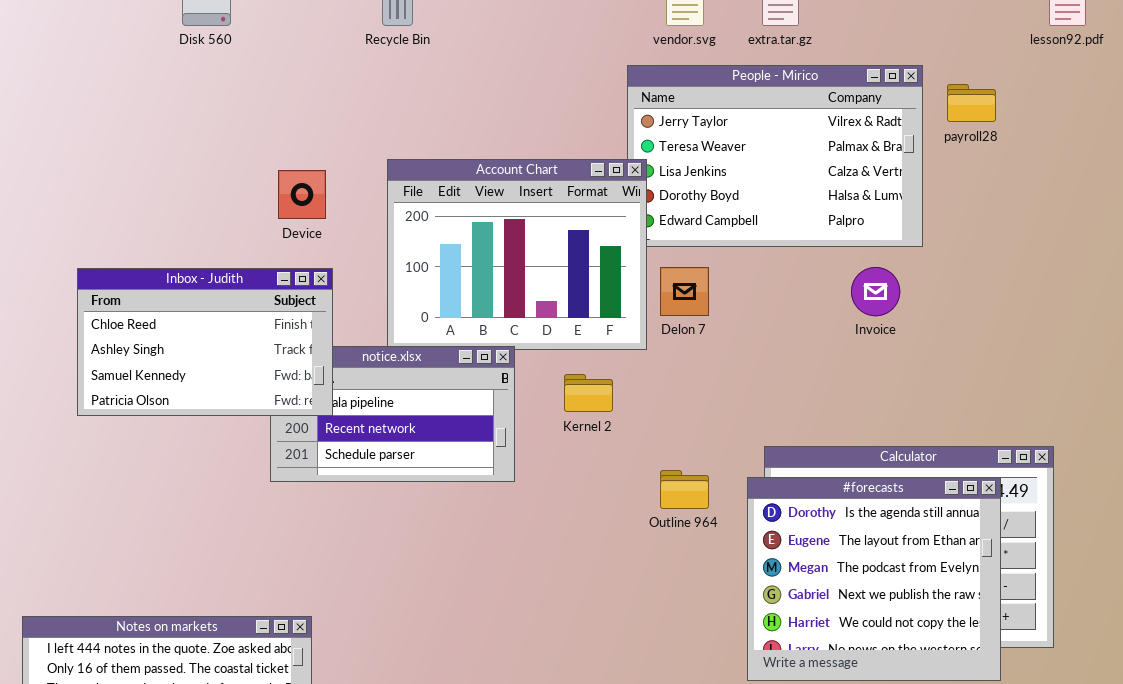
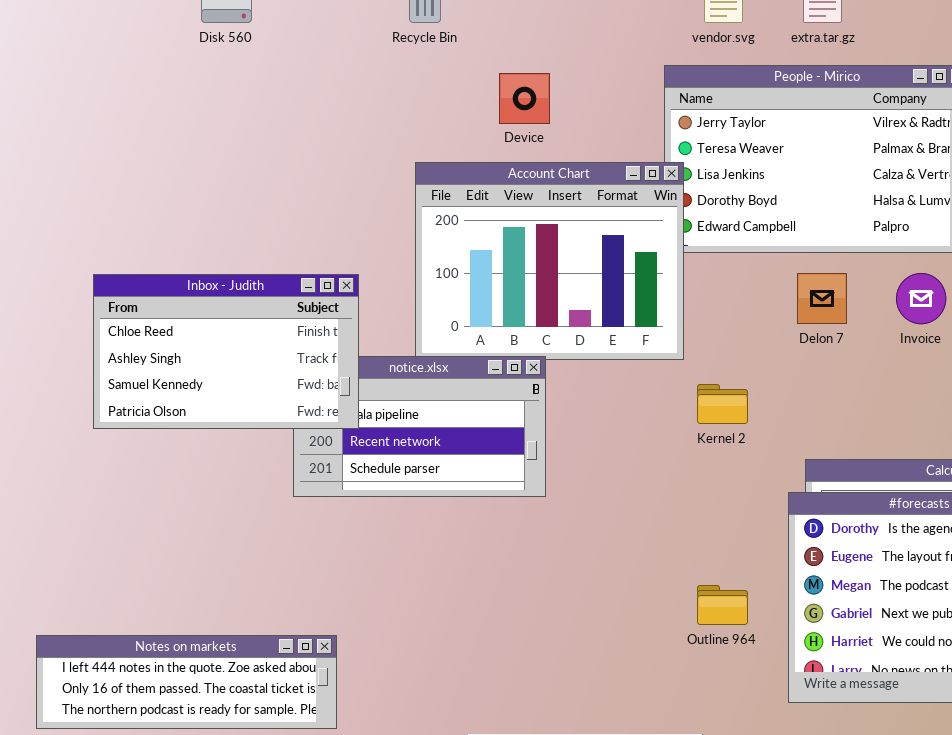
Device: [278,170,326,219] -> [499,73,550,124], moved
Delon 7: [660,267,709,316] -> [797,273,847,324], moved
Kernel 2: [564,374,613,412] -> [697,384,748,424], moved
Outline 964: [660,470,709,509] -> [697,585,748,625], moved

